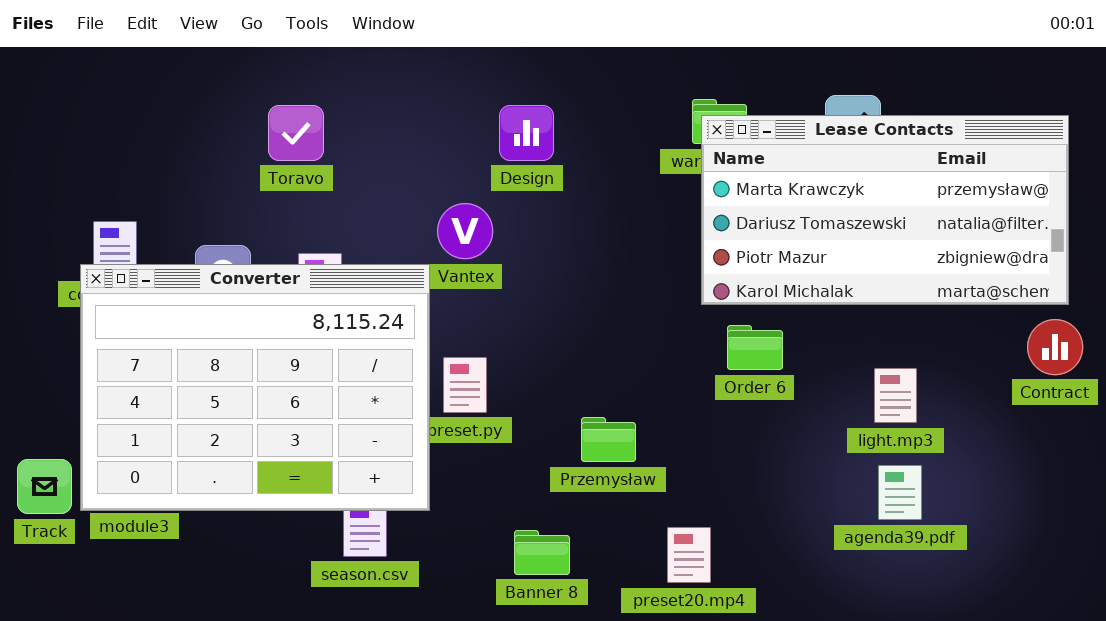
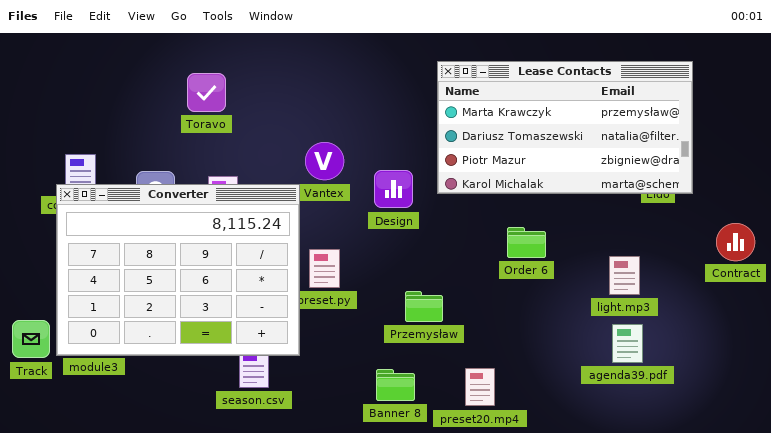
Design: [499,105,554,161] -> [374,170,413,208], moved
Lease Contacts: [701,115,1069,305] -> [437,61,693,194], moved
Banner 8: [514,530,570,575] -> [376,369,415,401], moved

